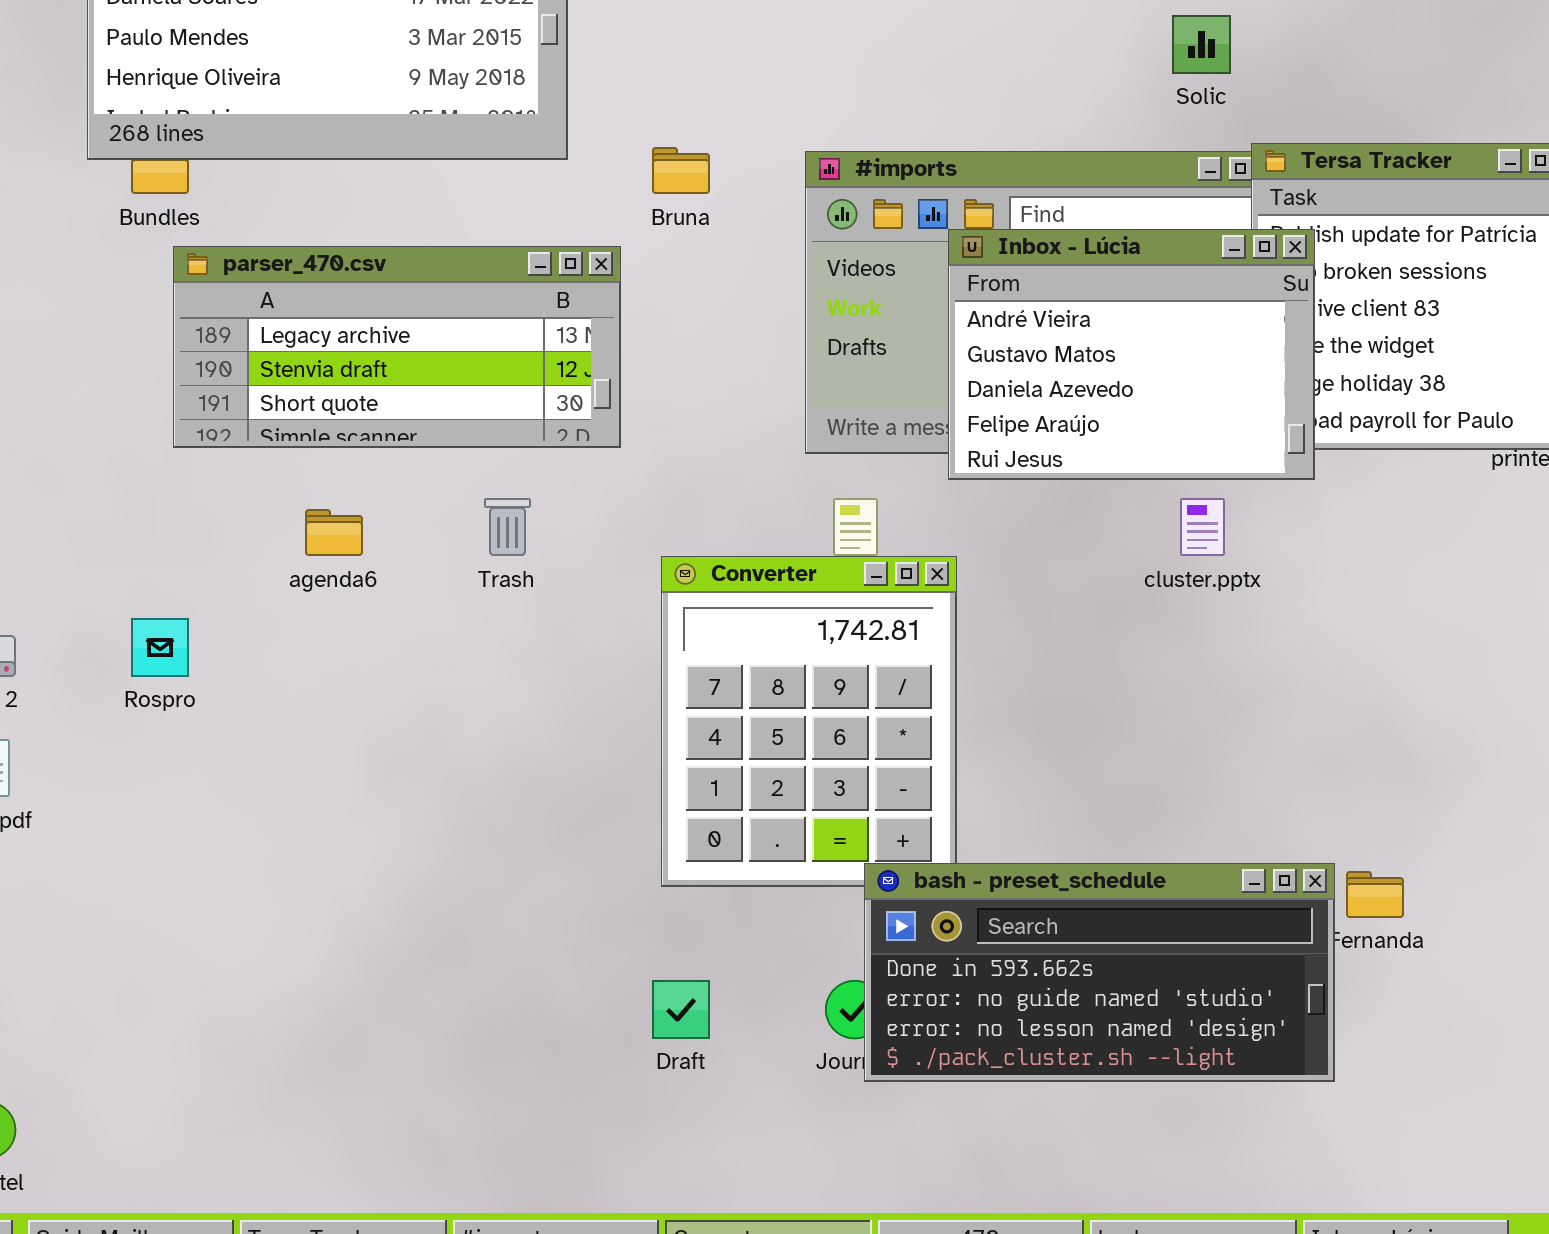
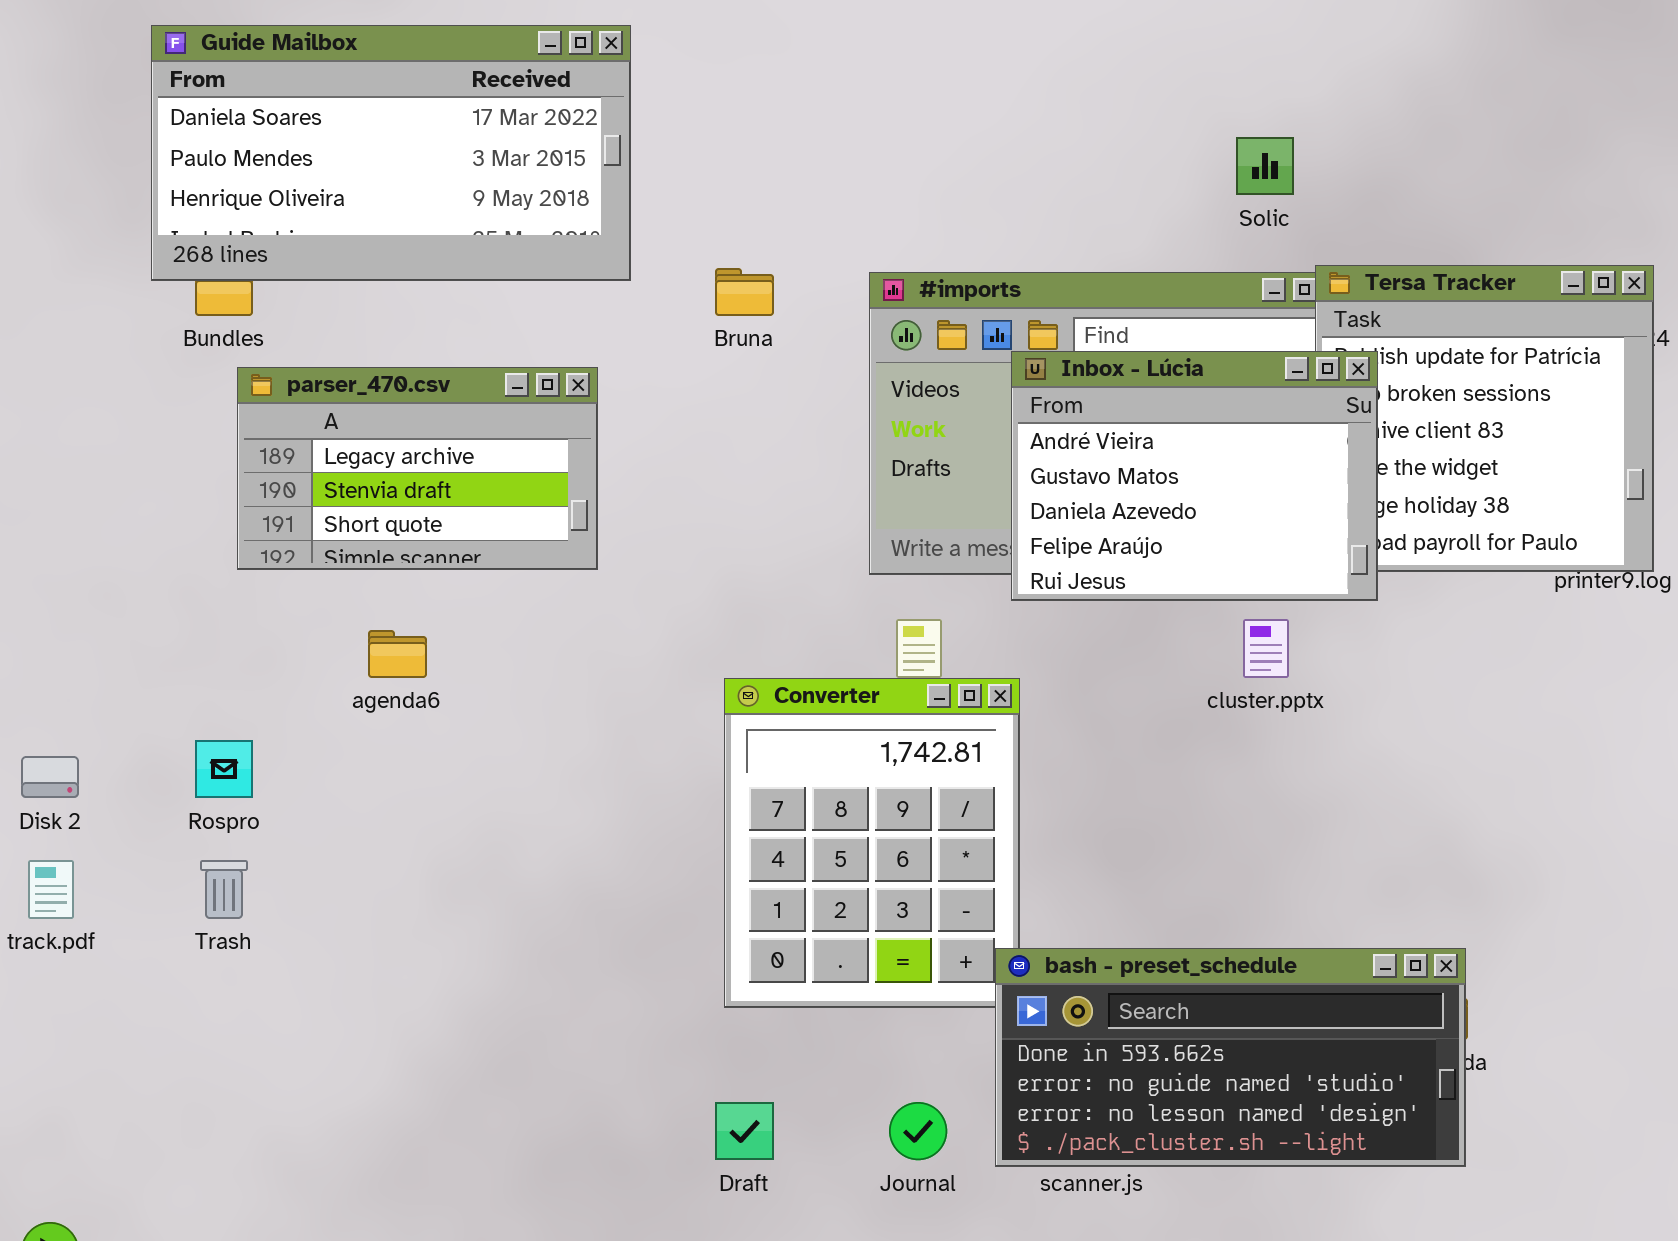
parser_470.csv: [173,246,621,448] -> [237,367,598,570], resized
Trash: [484,498,531,556] -> [200,860,248,919], moved
bash - preset_schedule: [864,863,1335,1082] -> [995,948,1466,1167], moved

